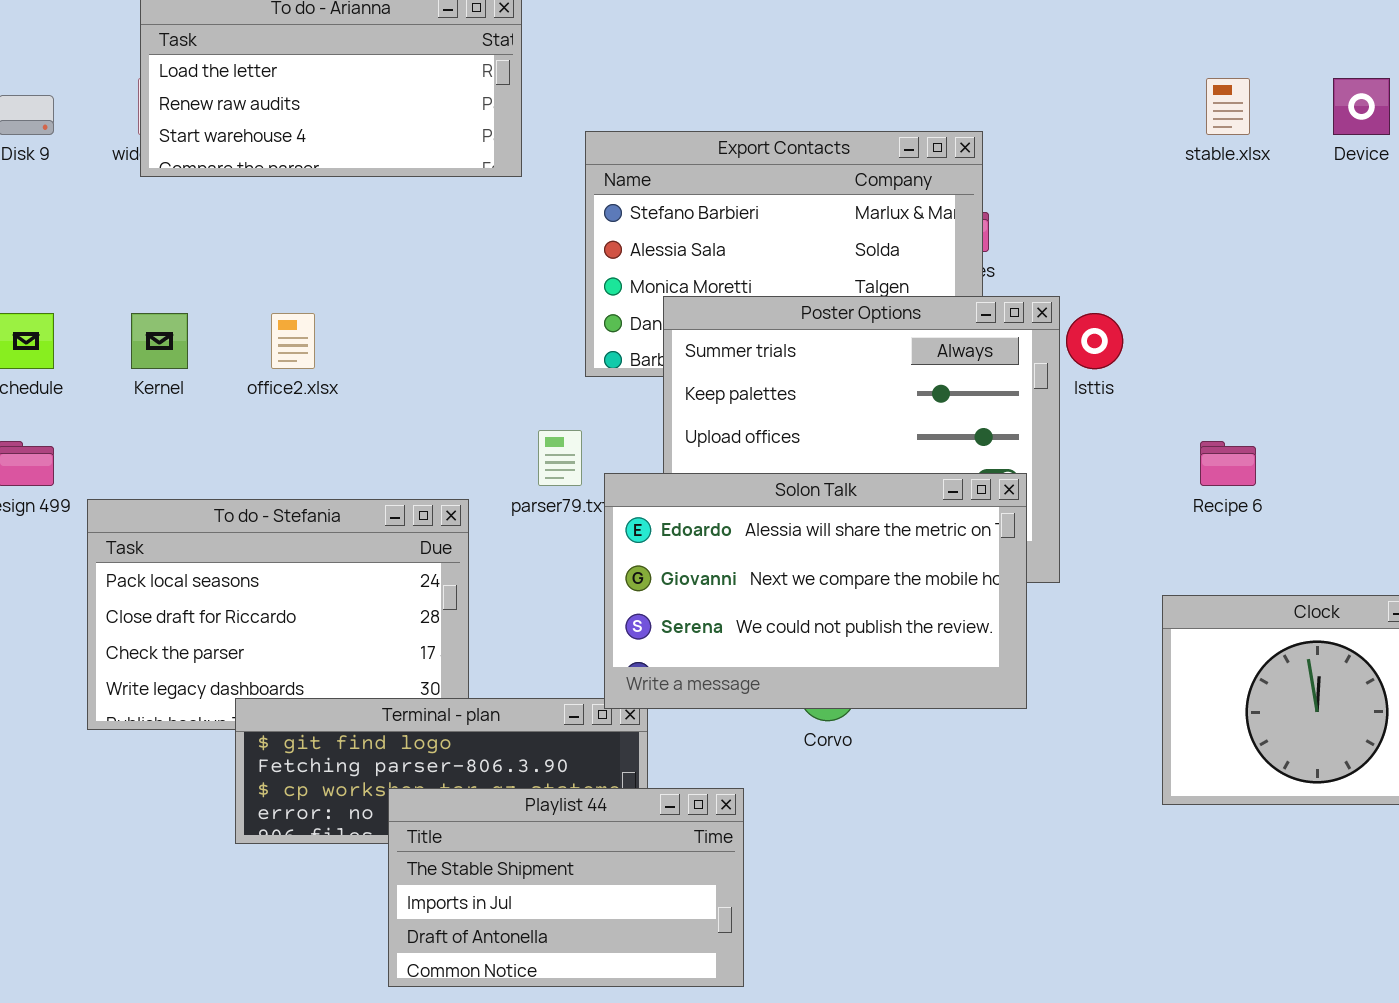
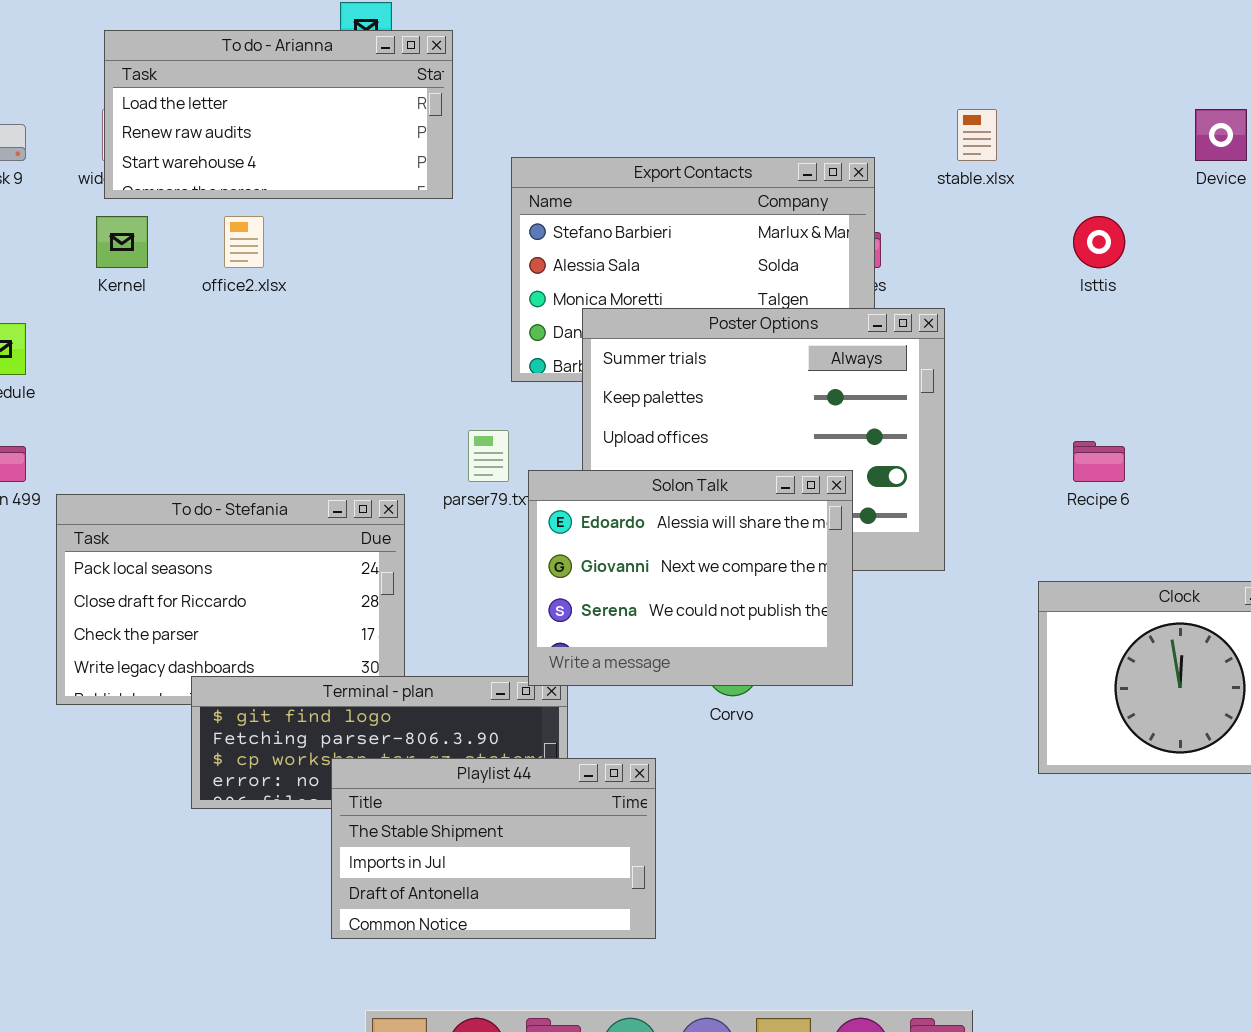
stable.xlsx: [1206,78,1250,135] -> [957,109,997,161], moved
Kernel: [131,313,188,369] -> [96,216,148,268], moved
office2.xlsx: [271,313,315,369] -> [224,216,264,268], moved
Isttis: [1066,313,1123,369] -> [1073,216,1125,268], moved
Solon Talk: [604,473,1027,709] -> [528,470,853,686], resized

